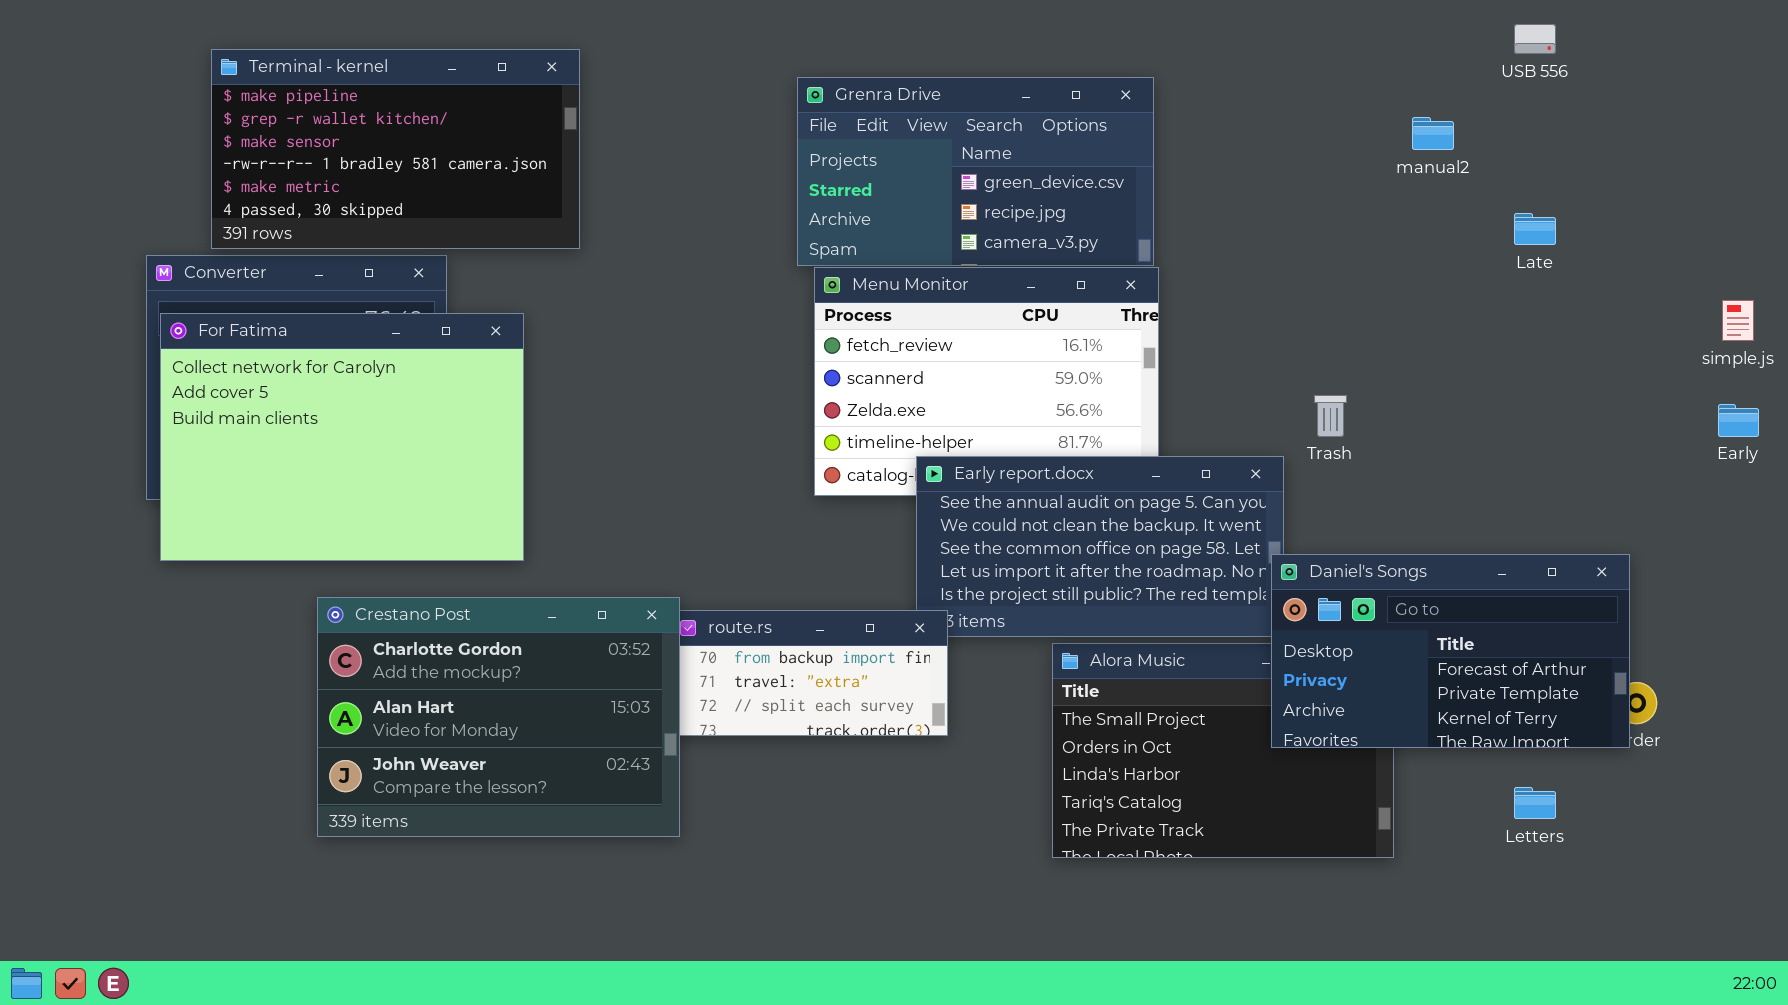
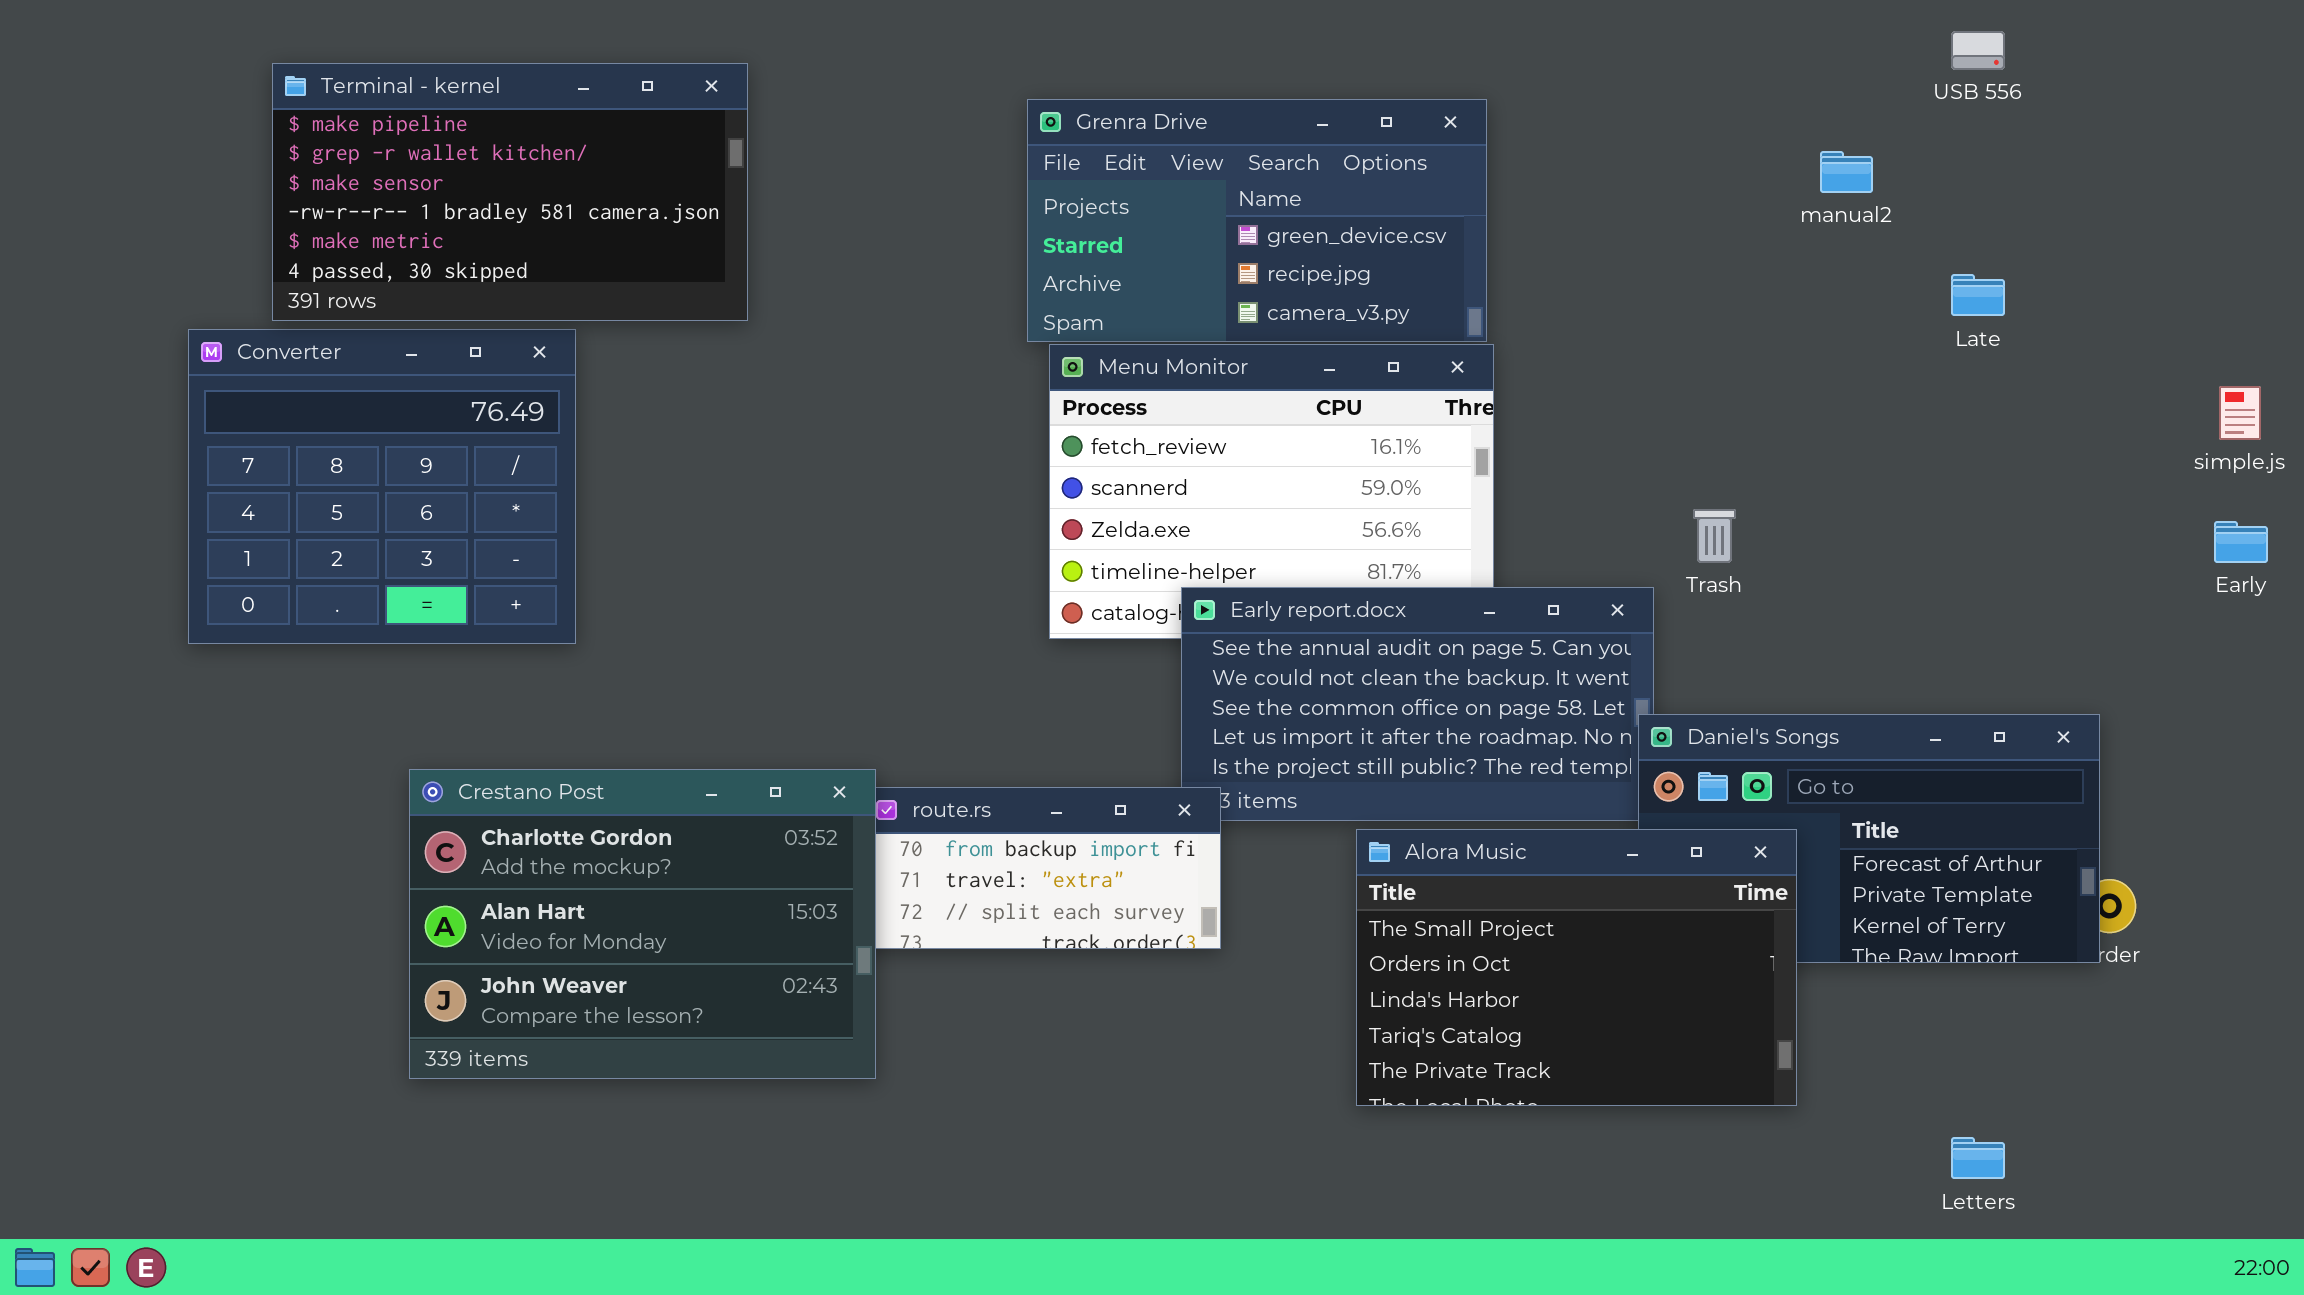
For Fatima: [160,313,524,561] -> none, closed
Alora Music: [1052,643,1394,858] -> [1356,829,1797,1106], raised
Letters: [1514,787,1556,819] -> [1951,1137,2005,1179], moved

